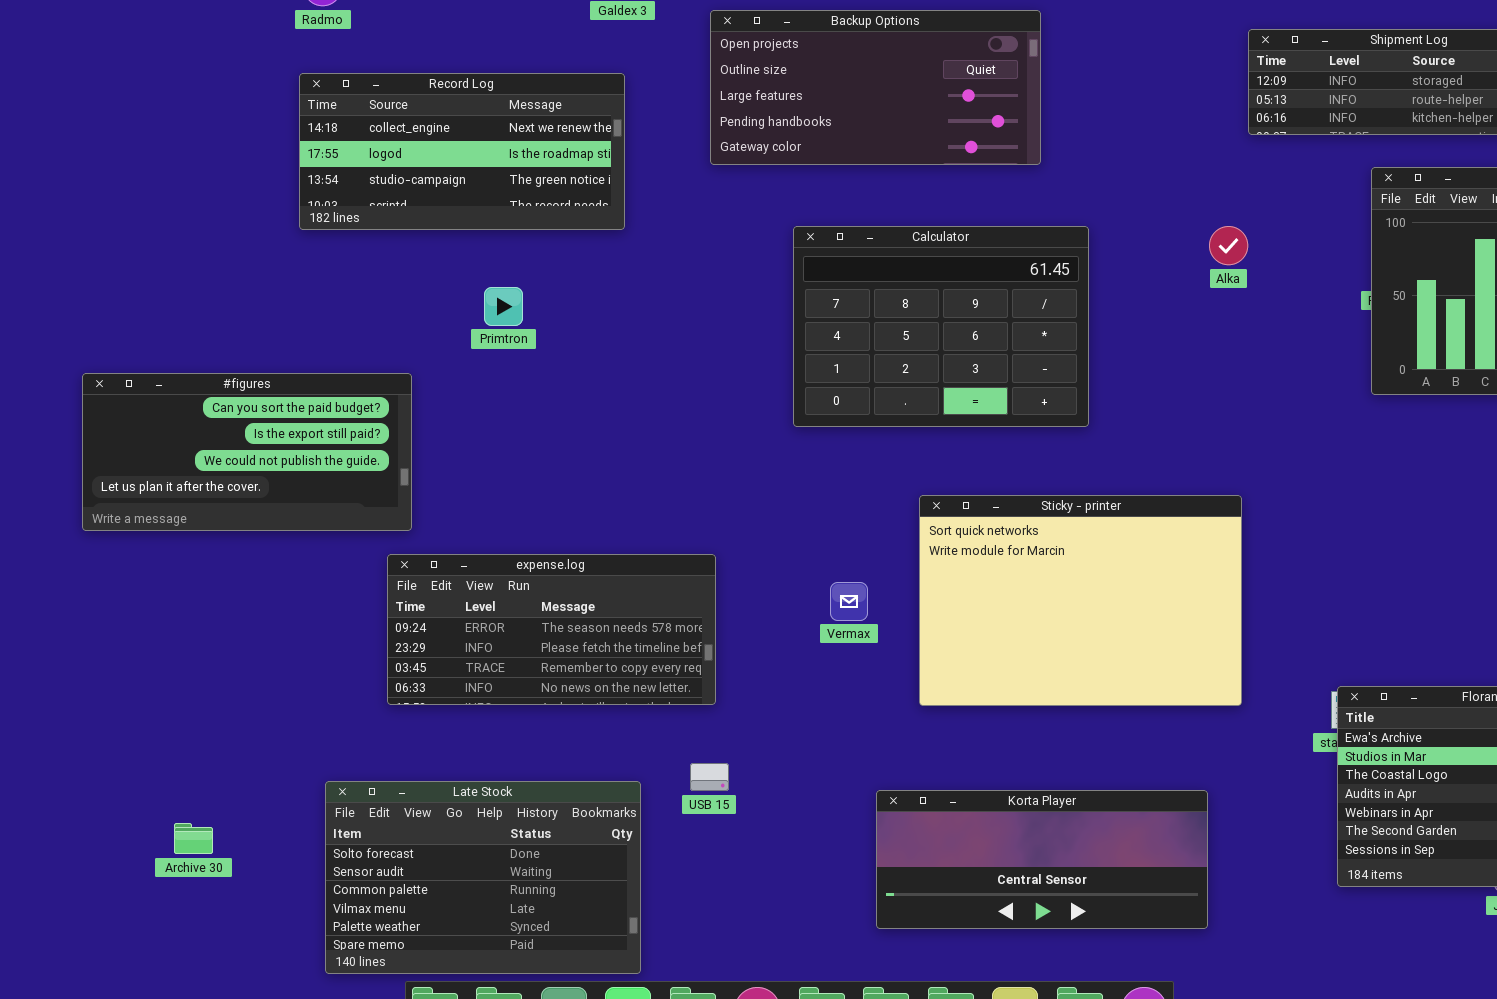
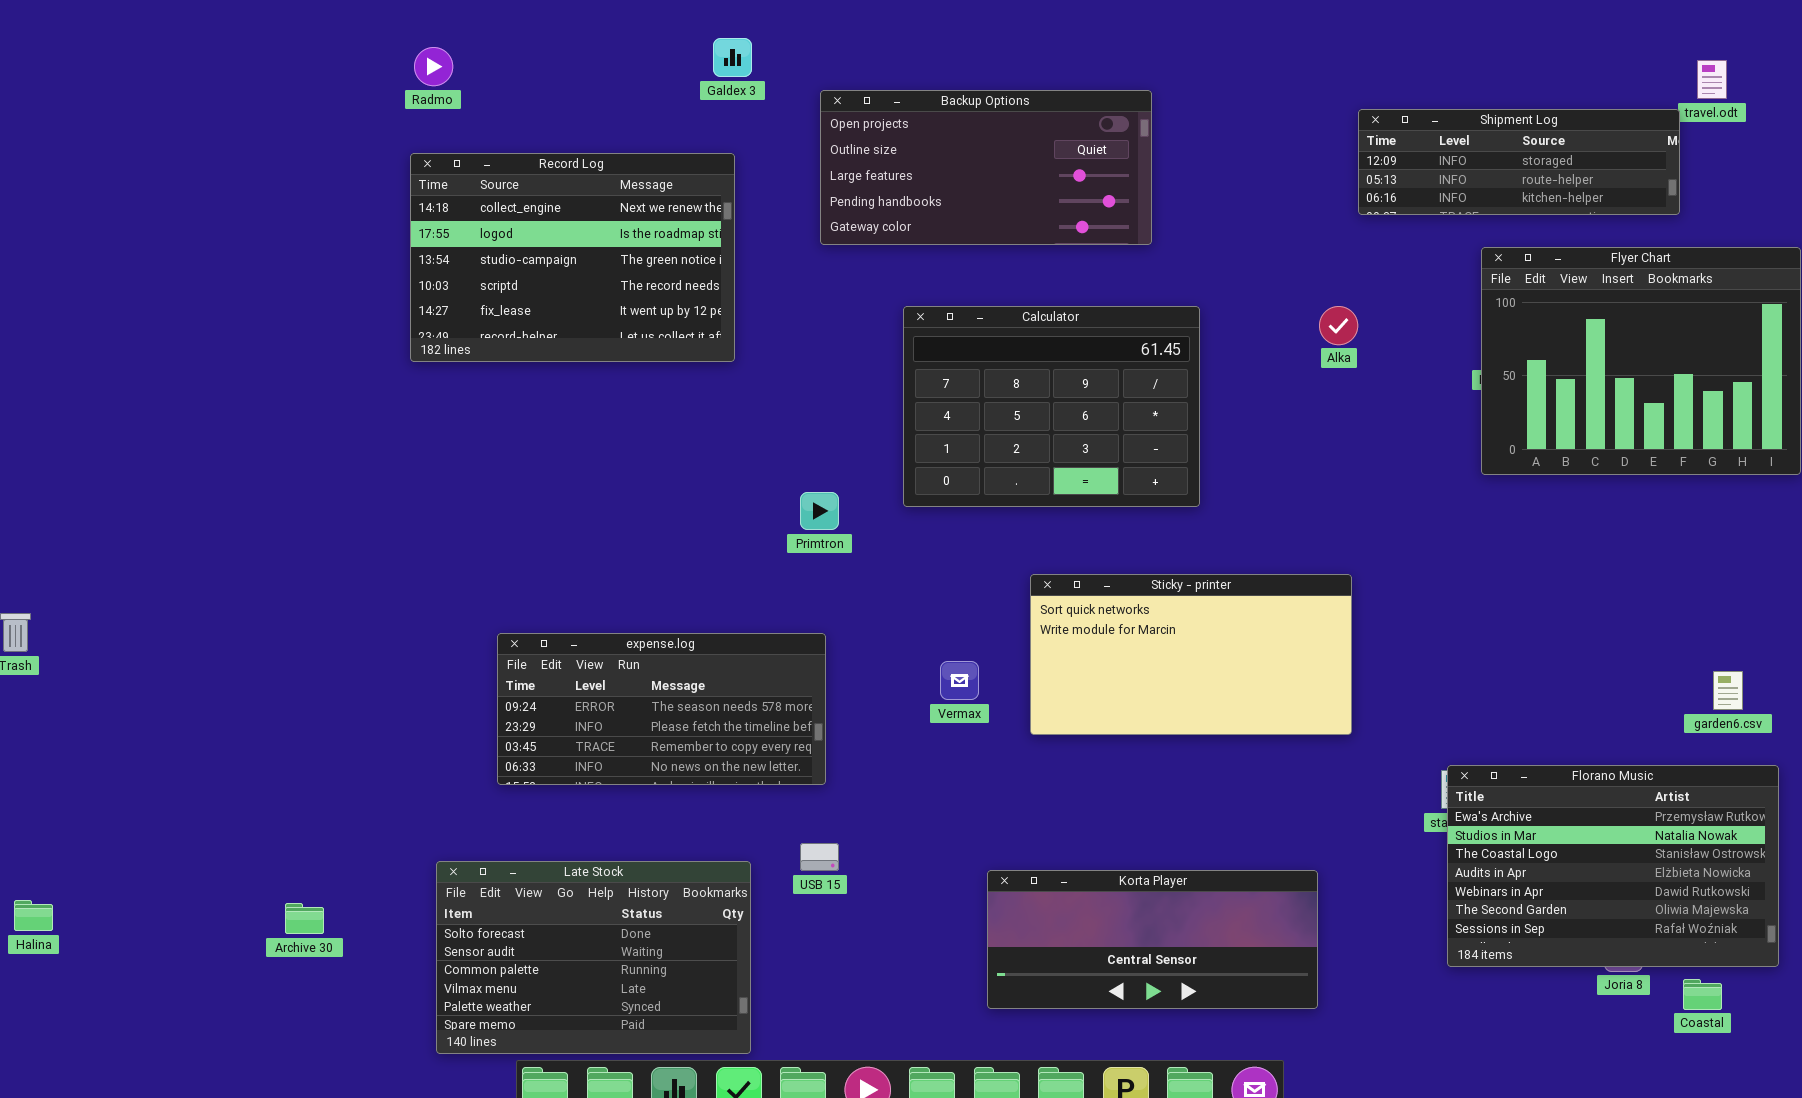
Record Log: [299,73,625,230] -> [410,153,735,362], resized
Primtron: [484,287,523,326] -> [800,492,839,530], moved
#figures: [82,373,412,531] -> none, closed
Sticky - printer: [919,495,1242,706] -> [1030,574,1352,735], resized

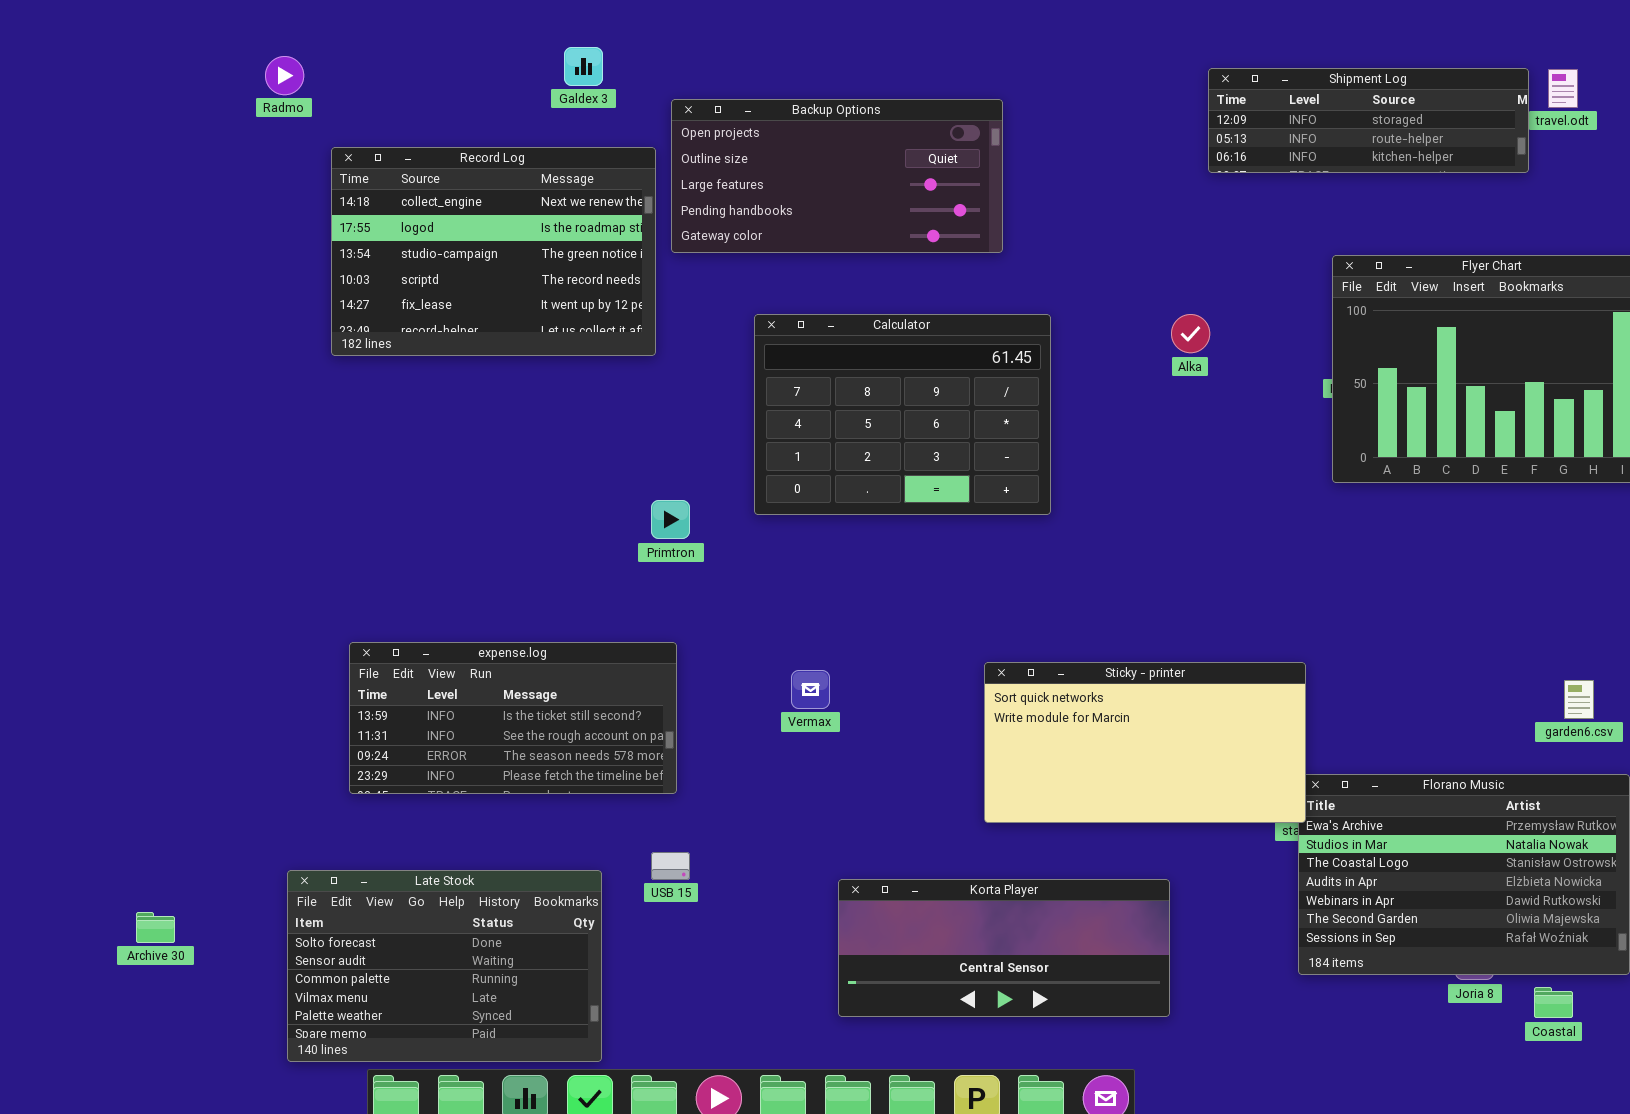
Shipment Log: [1358,109,1680,215] -> [1208,68,1529,173], moved
Record Log: [410,153,735,362] -> [331,147,656,356], moved
Sticky - printer: [1030,574,1352,735] -> [984,662,1306,823], moved
expense.log: [497,633,826,785] -> [349,642,677,794], scrolled up 2 rows

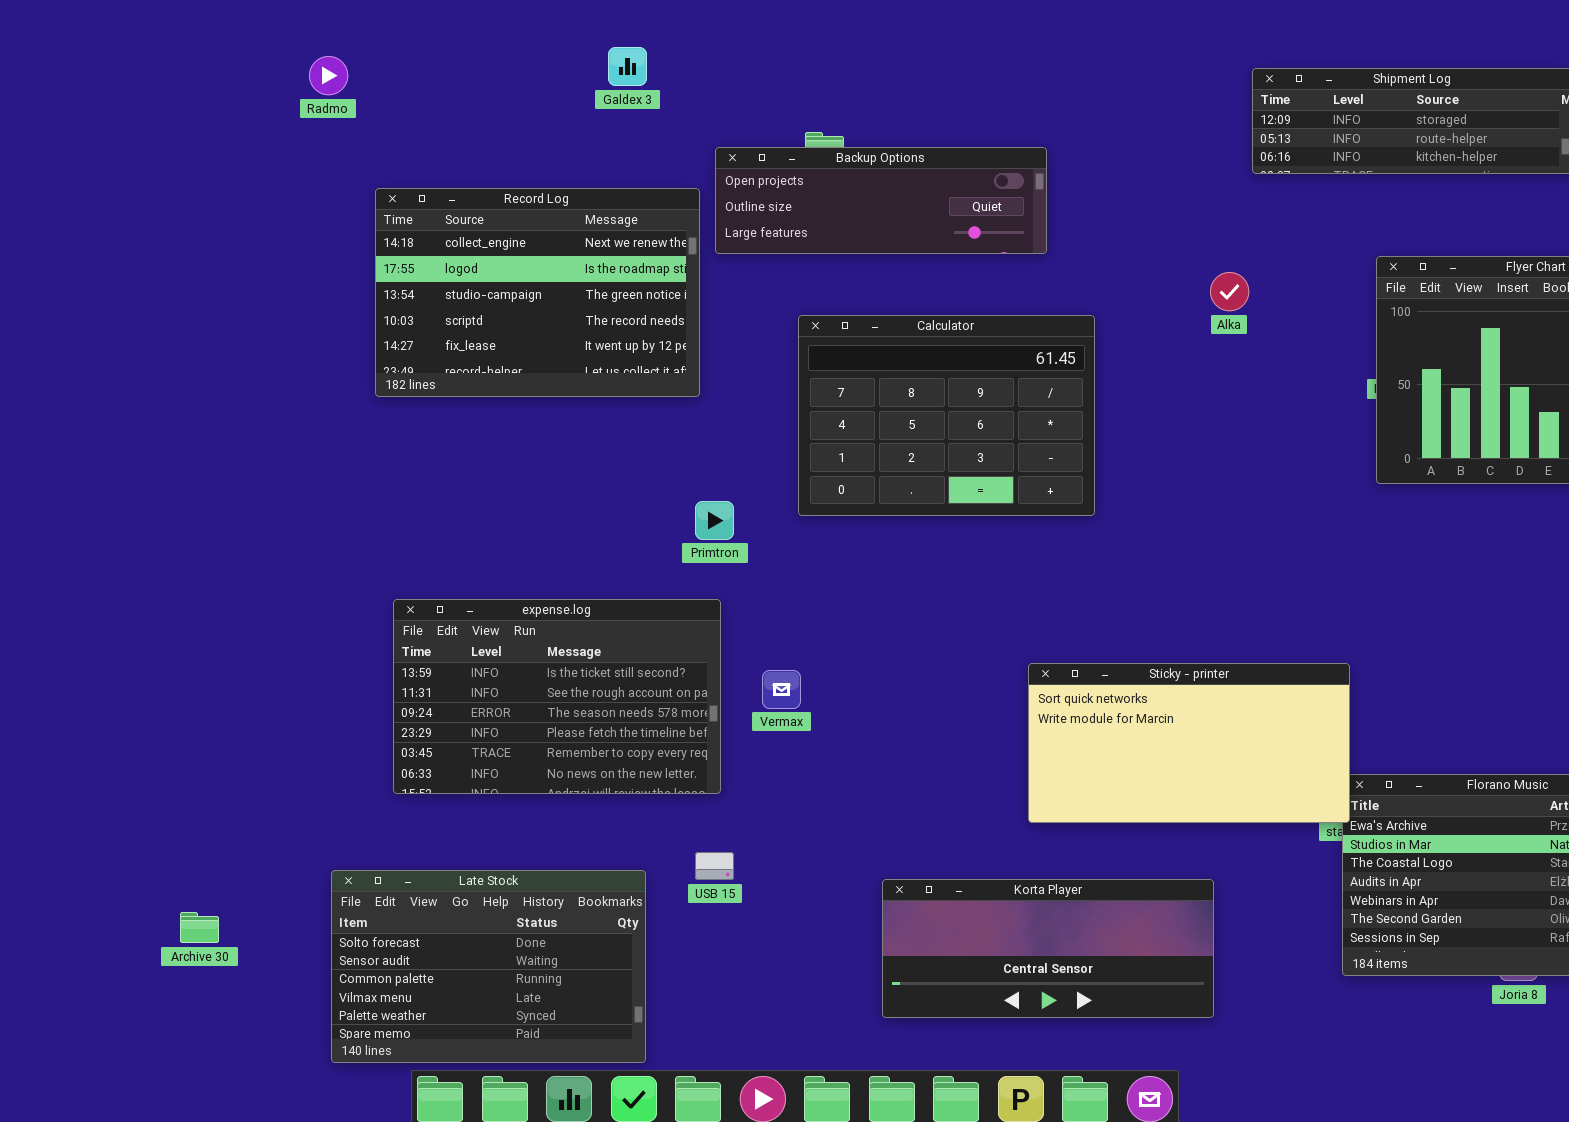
Backup Options: [671,99,1003,253] -> [715,147,1047,254], resized
Record Log: [331,147,656,356] -> [375,188,700,397], moved
Alka: [1171,314,1210,353] -> [1210,272,1249,311], moved
expense.log: [349,642,677,794] -> [393,599,721,794], resized
Vermax: [791,670,830,709] -> [762,670,801,709], moved

